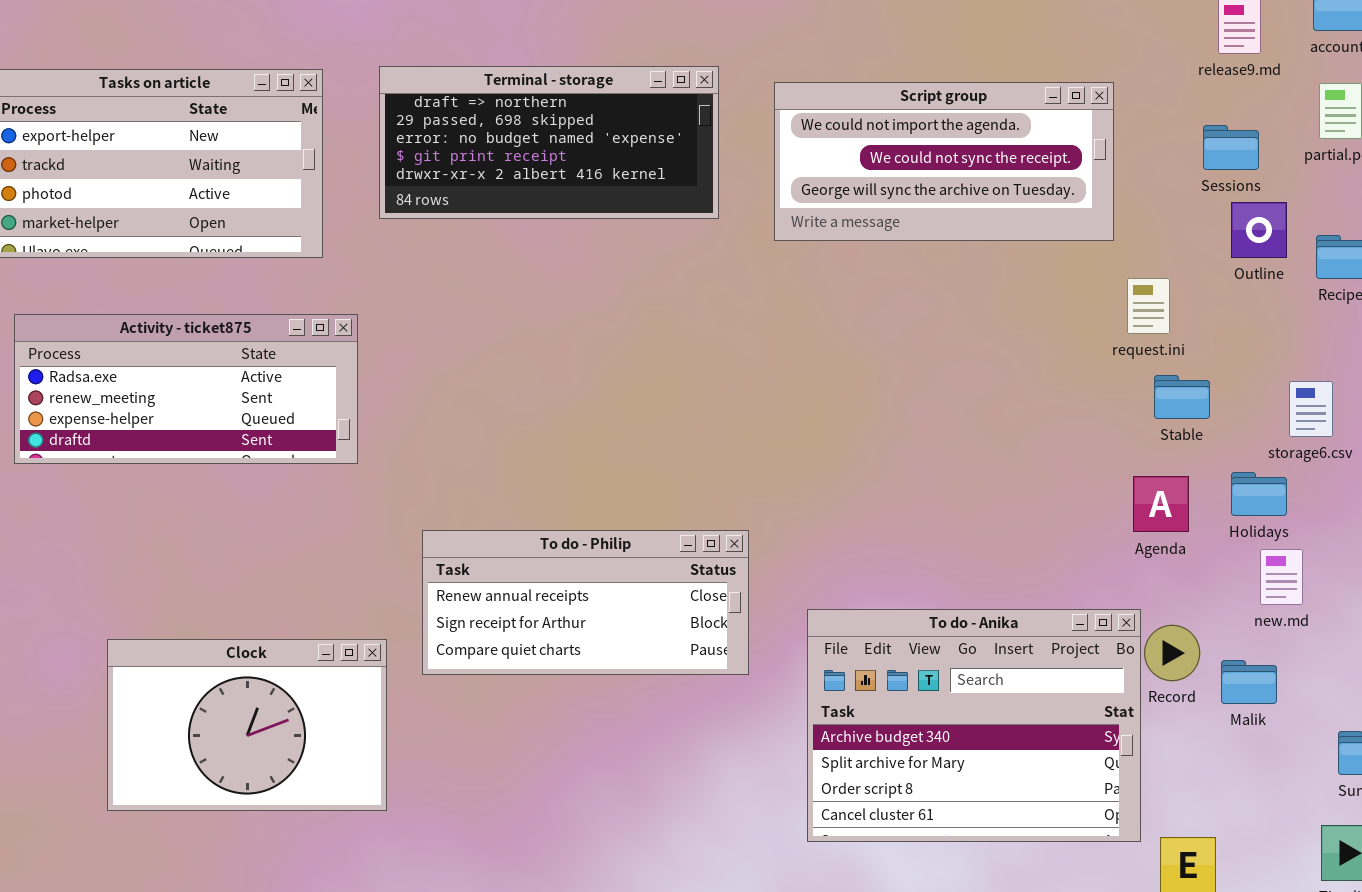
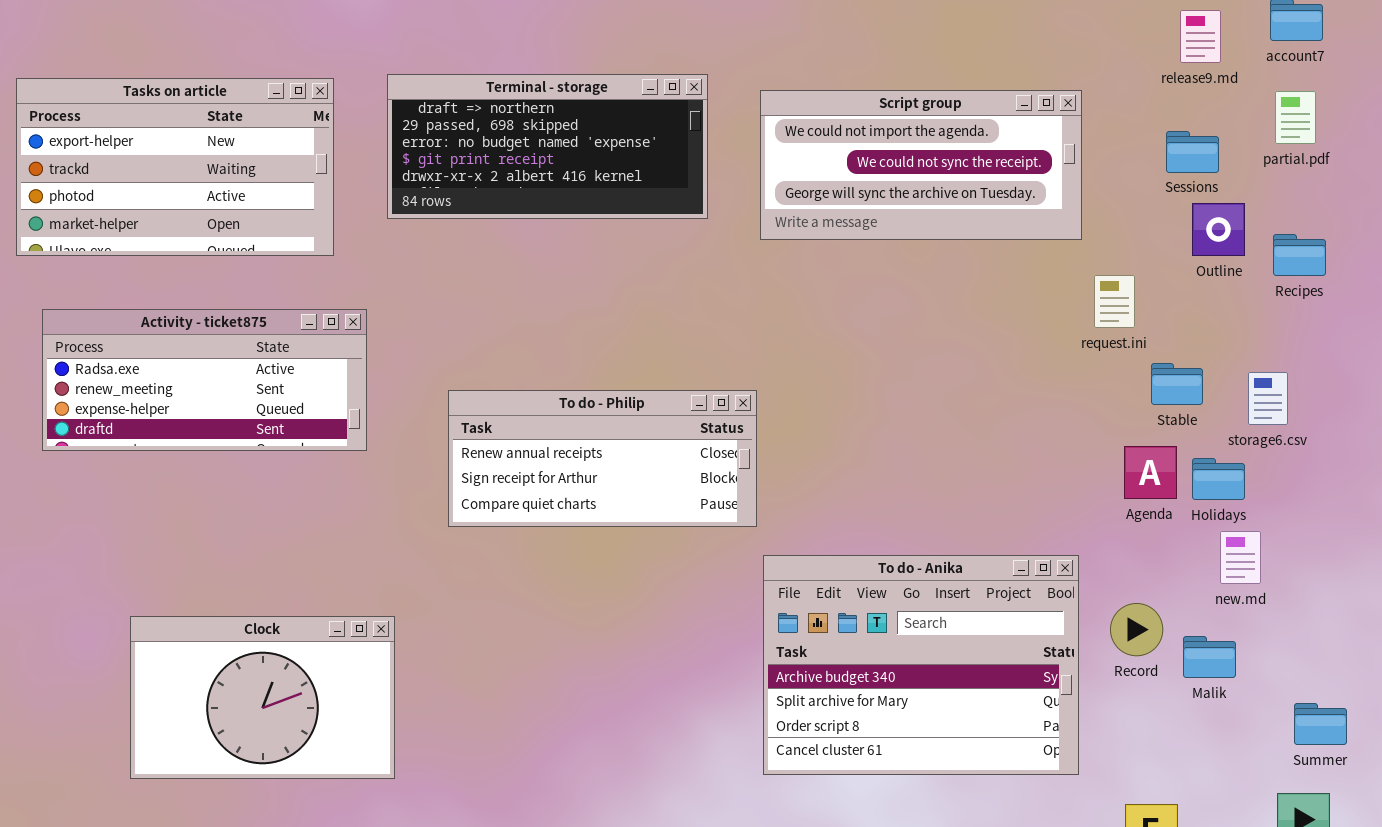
Stable: [1154,375,1210,419] -> [1151,363,1203,405], moved
Agenda: [1133,476,1189,532] -> [1124,446,1177,499], moved
To do - Philip: [422,530,749,675] -> [448,390,757,527], moved
To do - Anika: [807,609,1141,842] -> [763,555,1079,775], moved

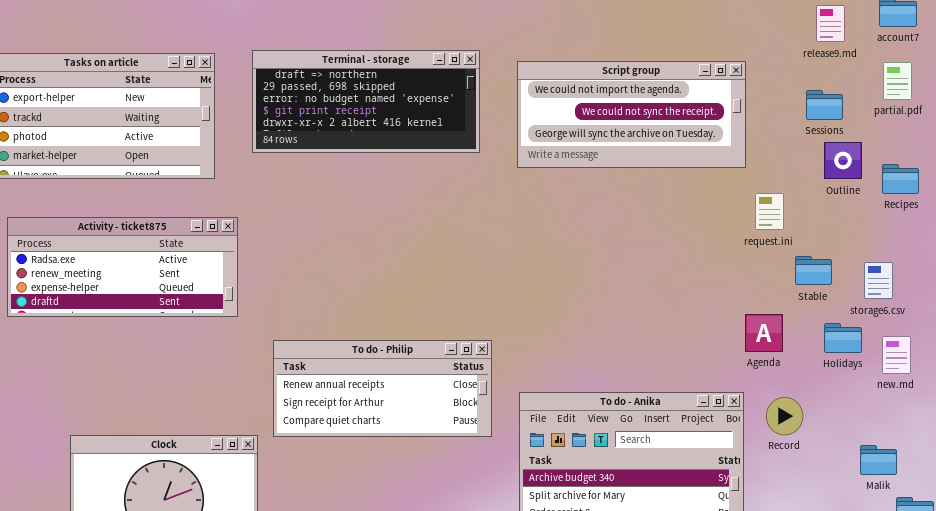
To do - Philip: [448,390,757,527] -> [273,340,492,437], moved
Agenda: [1124,446,1177,499] -> [745,314,783,352], moved
new.md: [1220,531,1261,584] -> [882,336,911,374], moved
Record: [1110,603,1163,656] -> [766,397,803,435], moved
Malik: [1183,636,1236,678] -> [860,445,897,475], moved

